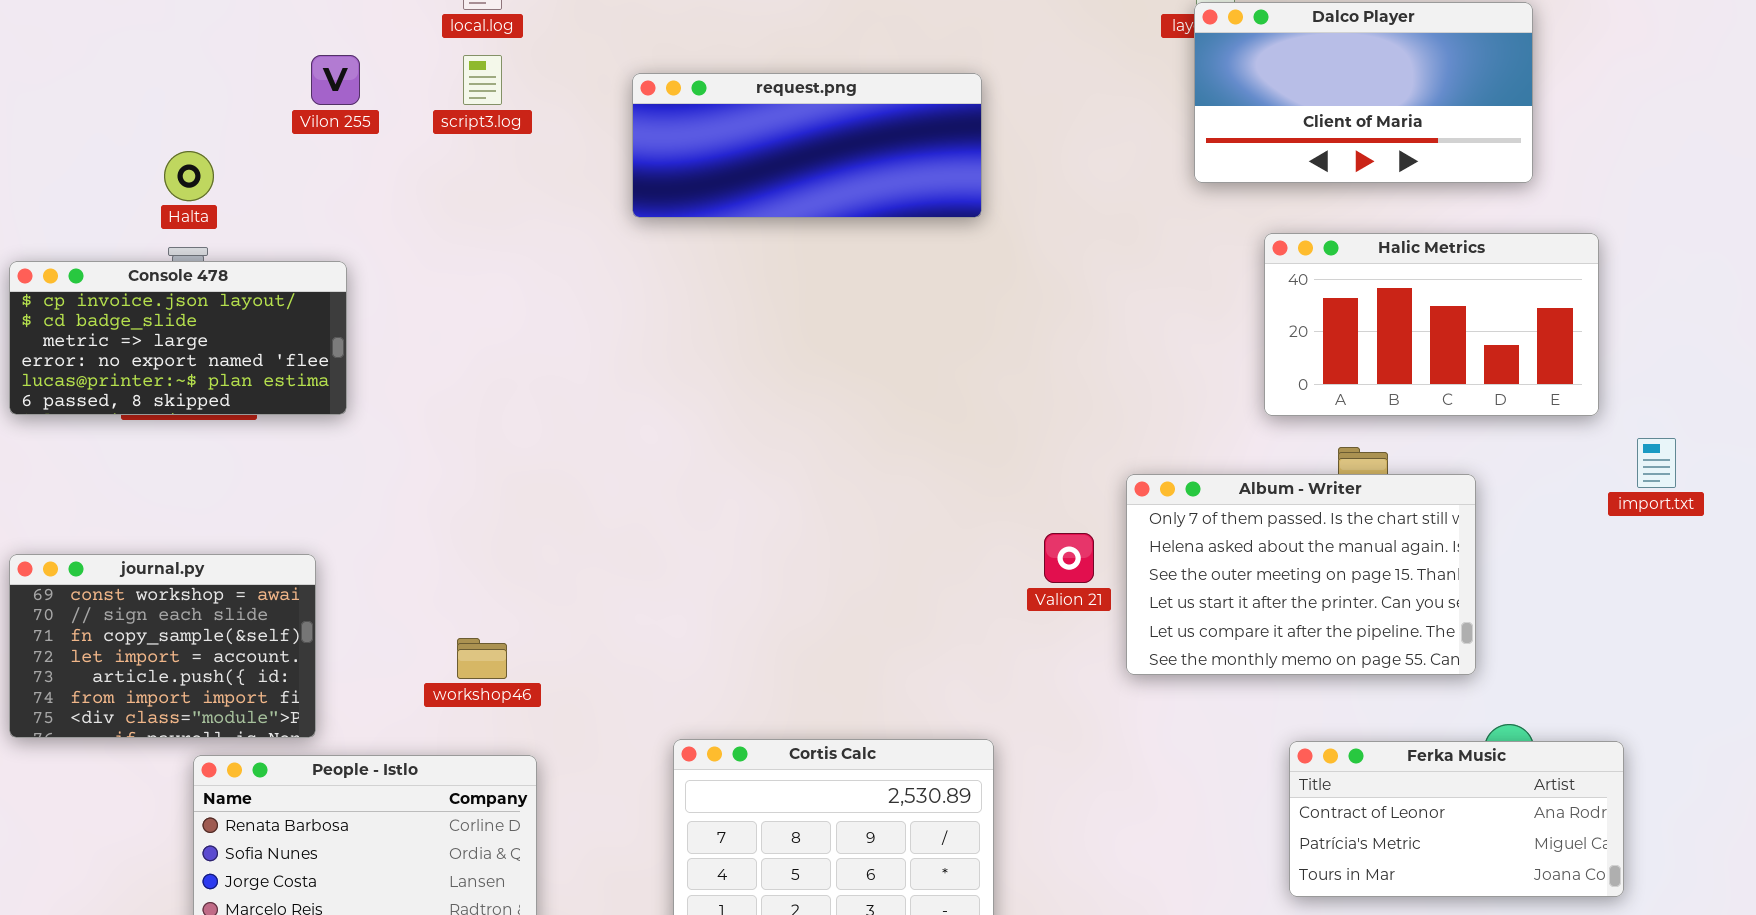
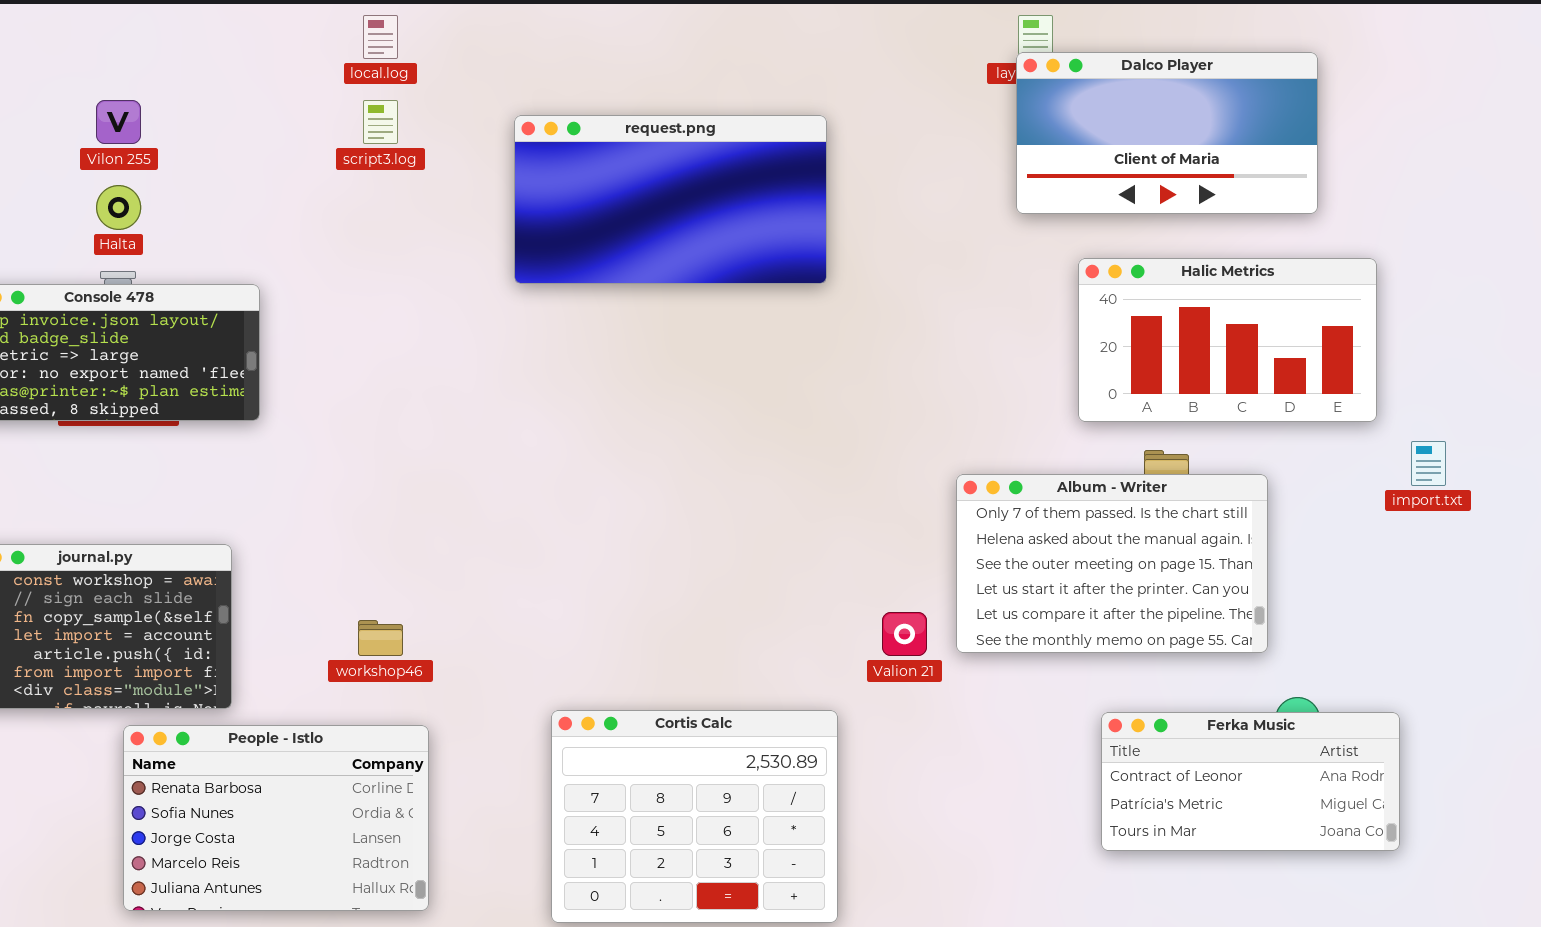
Vilon 255: [311,55,360,105] -> [96,100,141,144], moved
request.png: [632,73,982,218] -> [514,115,827,284], resized
Valion 21: [1044,533,1094,583] -> [882,612,927,656], moved

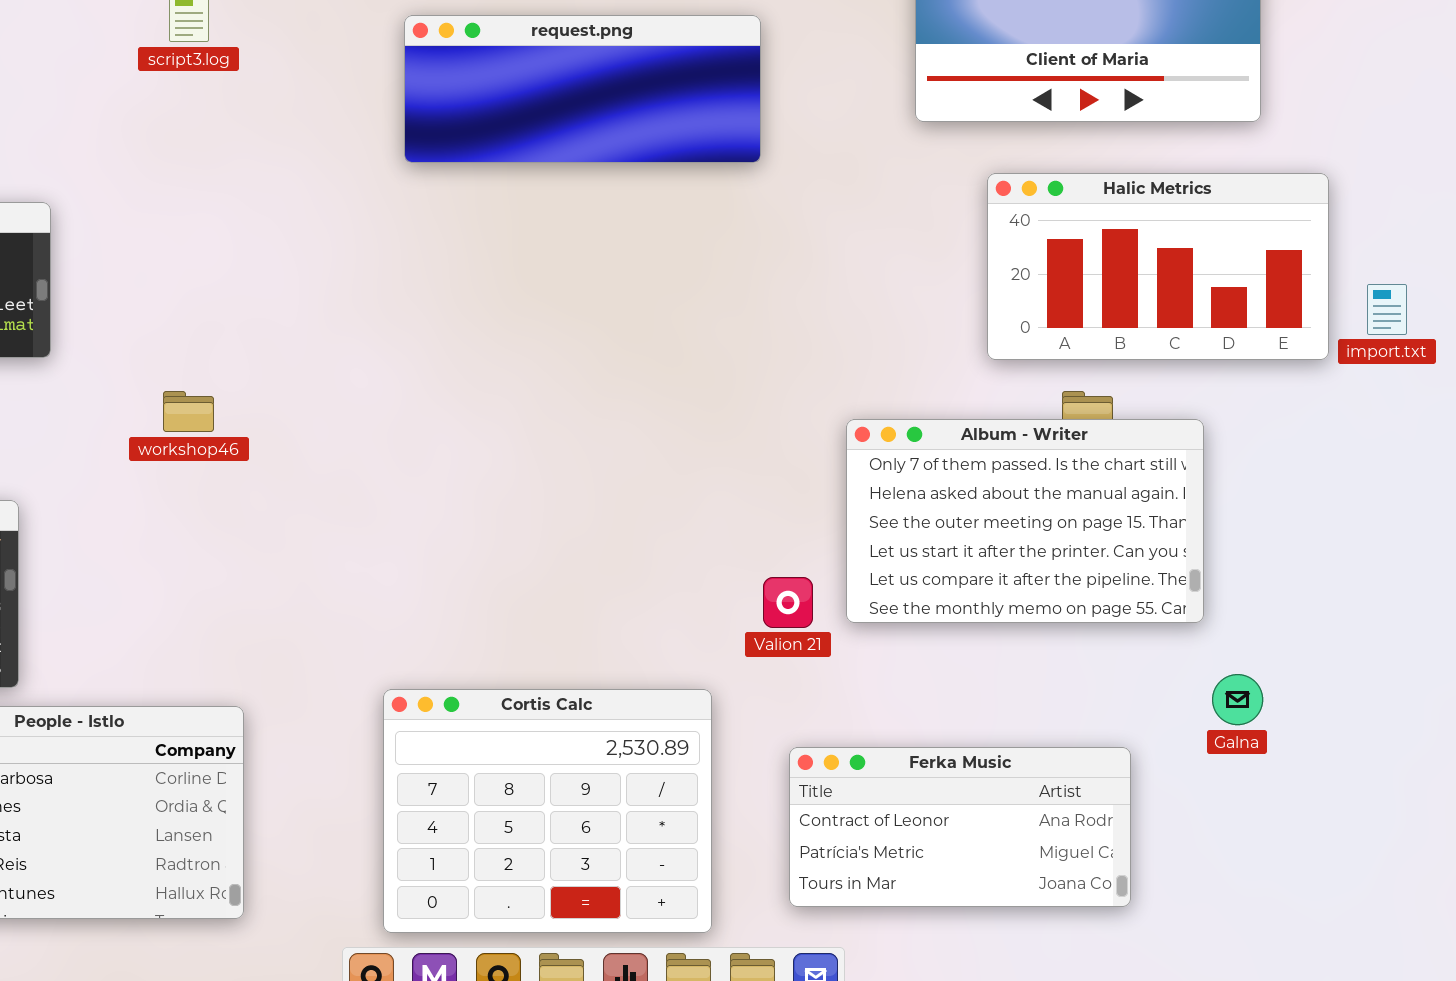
request.png: [514,115,827,284] -> [404,15,761,163], moved, resized
import.txt: [1411,441,1446,486] -> [1367,284,1407,335], moved
workshop46: [358,620,403,656] -> [163,391,214,432], moved
Ferka Music: [1101,712,1400,851] -> [789,747,1131,907], moved

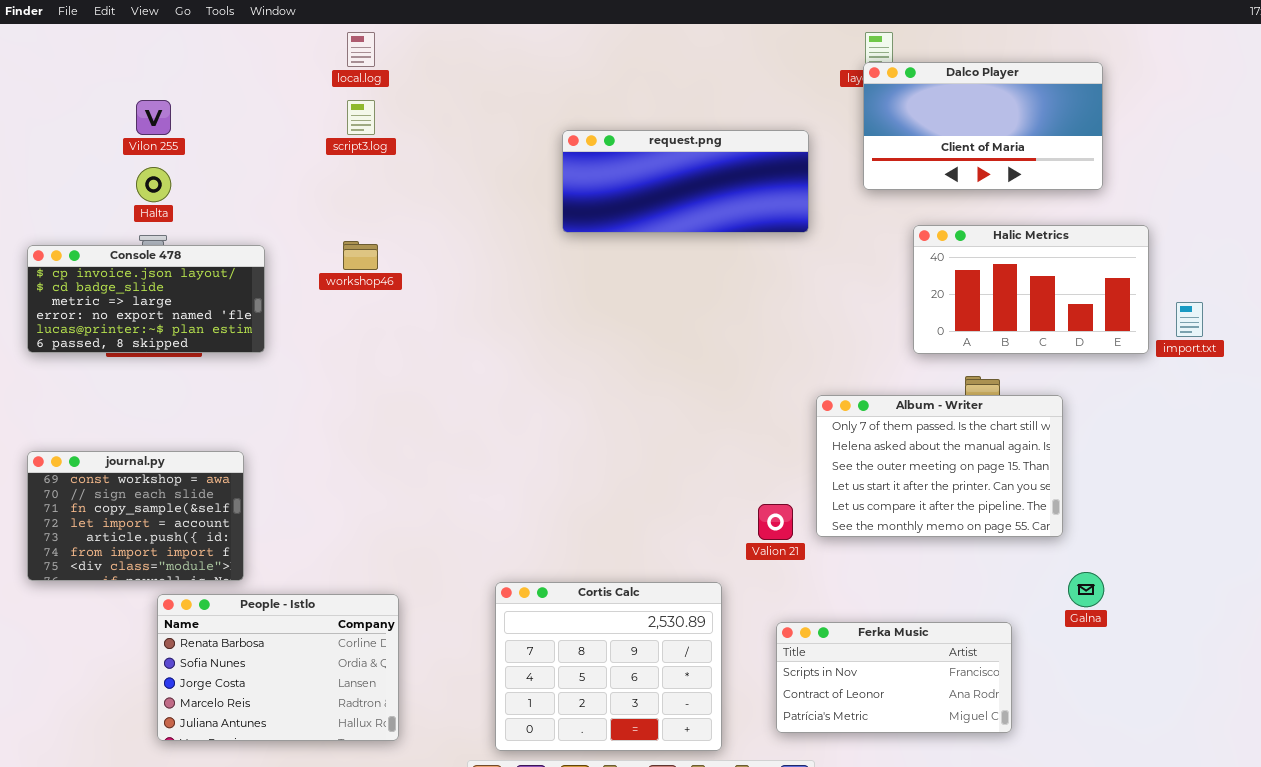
request.png: [404,15,761,163] -> [562,130,809,233], moved
workshop46: [163,391,214,432] -> [343,241,378,270], moved
Ferka Music: [789,747,1131,907] -> [776,622,1012,733], scrolled up 1 row

